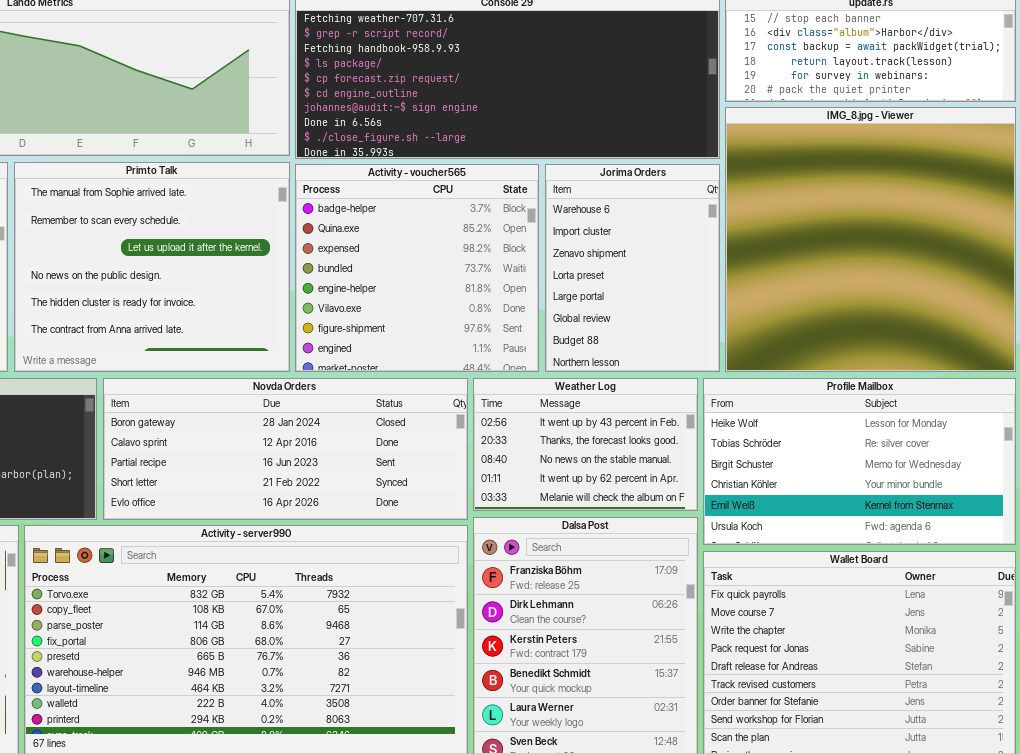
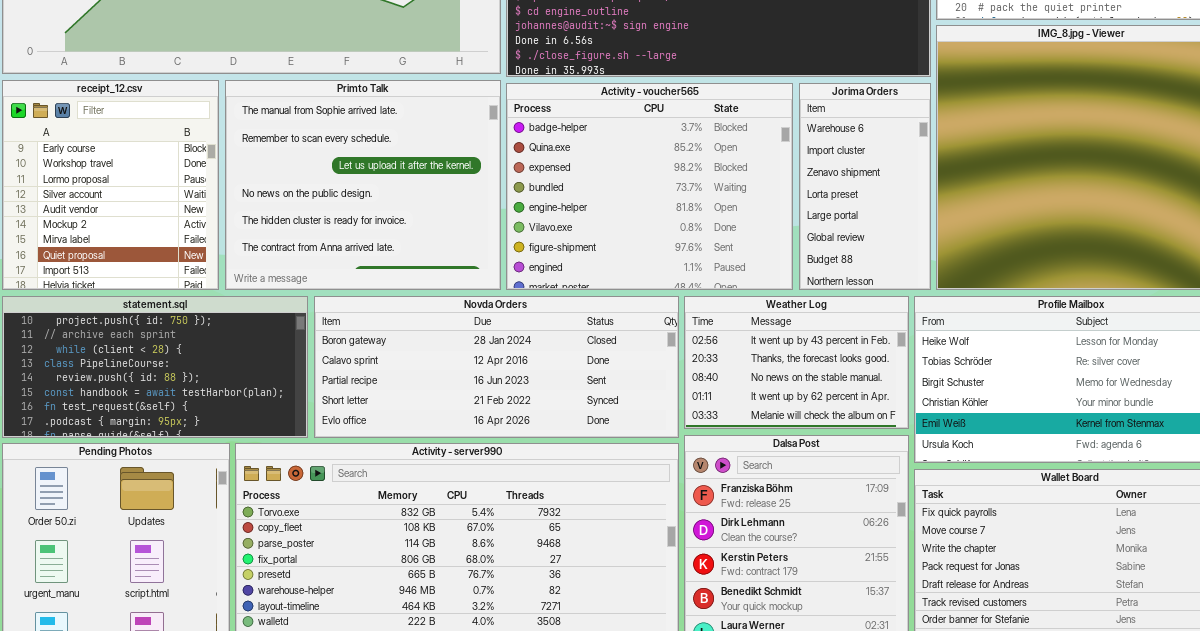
Activity - voucher565: [295,164,539,372] -> [506,83,793,290], resized
Jorima Orders: [545,164,720,372] -> [799,83,931,290], resized

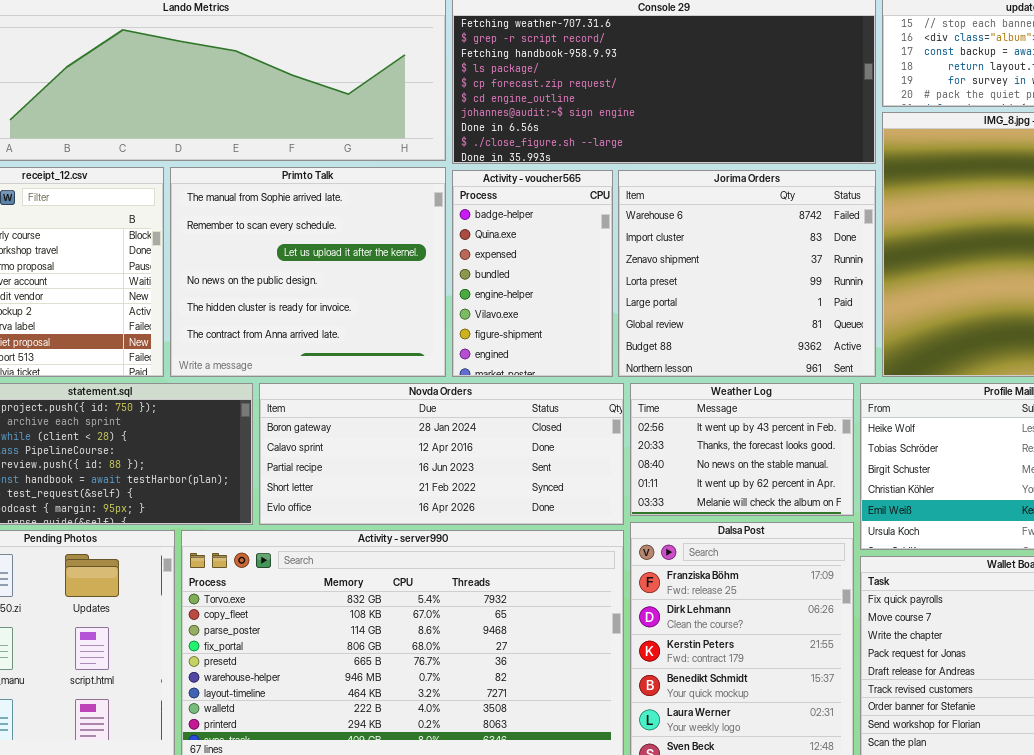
Activity - voucher565: [506,83,793,290] -> [452,170,613,377], resized
Jorima Orders: [799,83,931,290] -> [618,170,876,377], resized

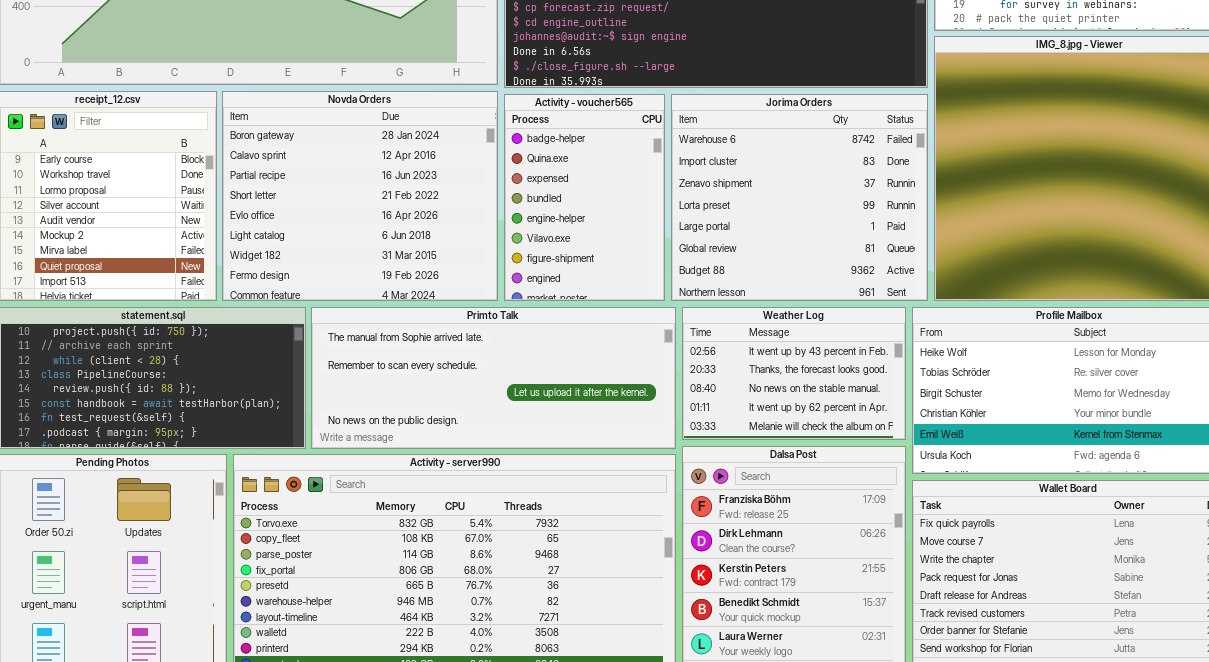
Primto Talk: [170,167,446,377] -> [311,307,676,449], moved, resized
Novda Orders: [259,383,624,525] -> [222,91,498,301], moved, resized

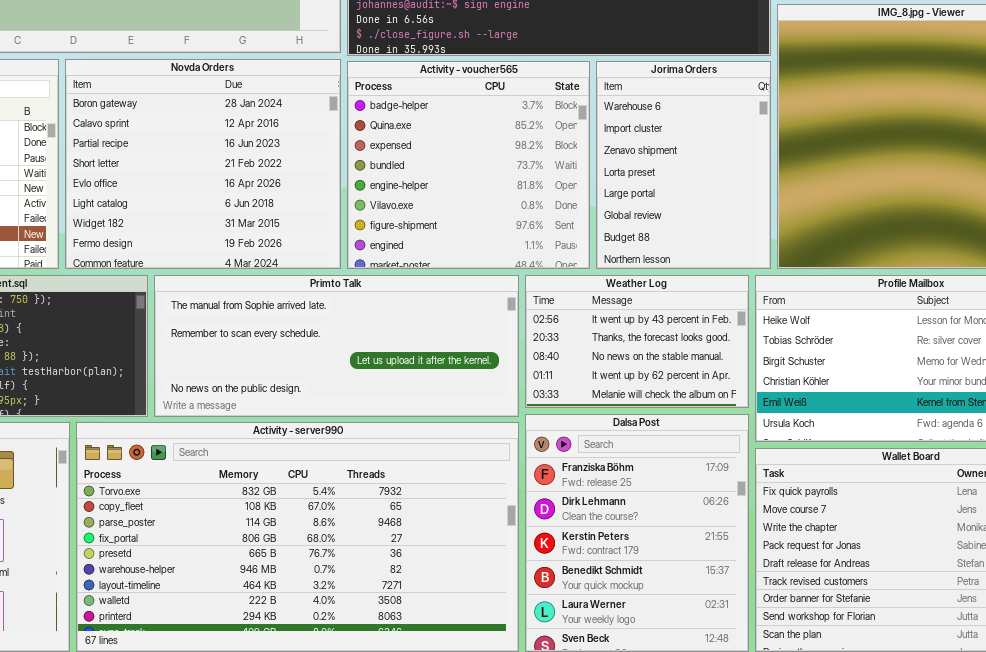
Activity - voucher565: [504,94,665,301] -> [347,61,590,269], resized
Jorima Orders: [671,94,928,301] -> [596,61,771,269], resized

